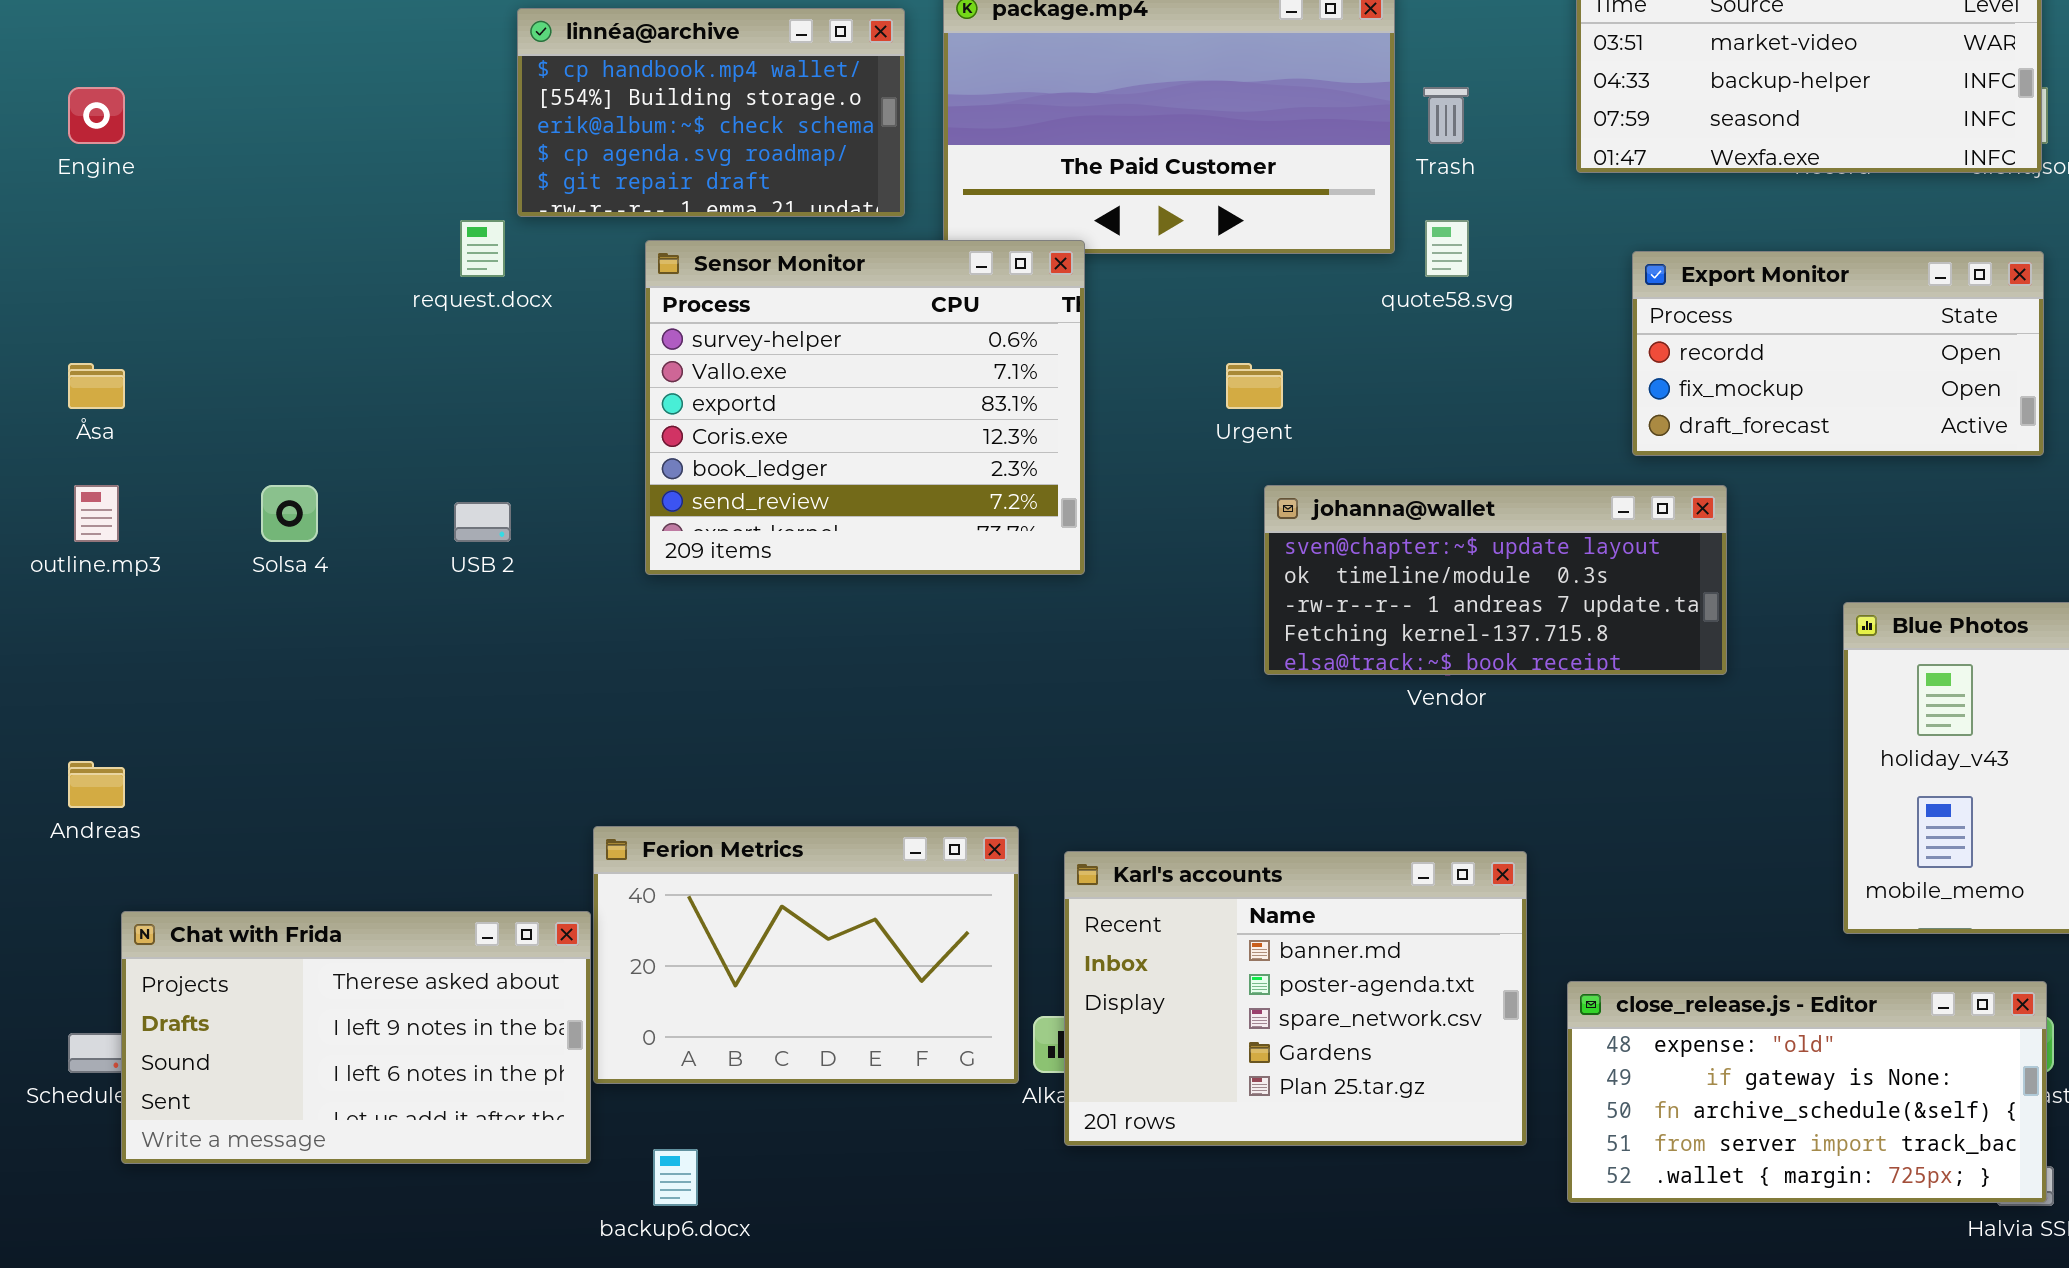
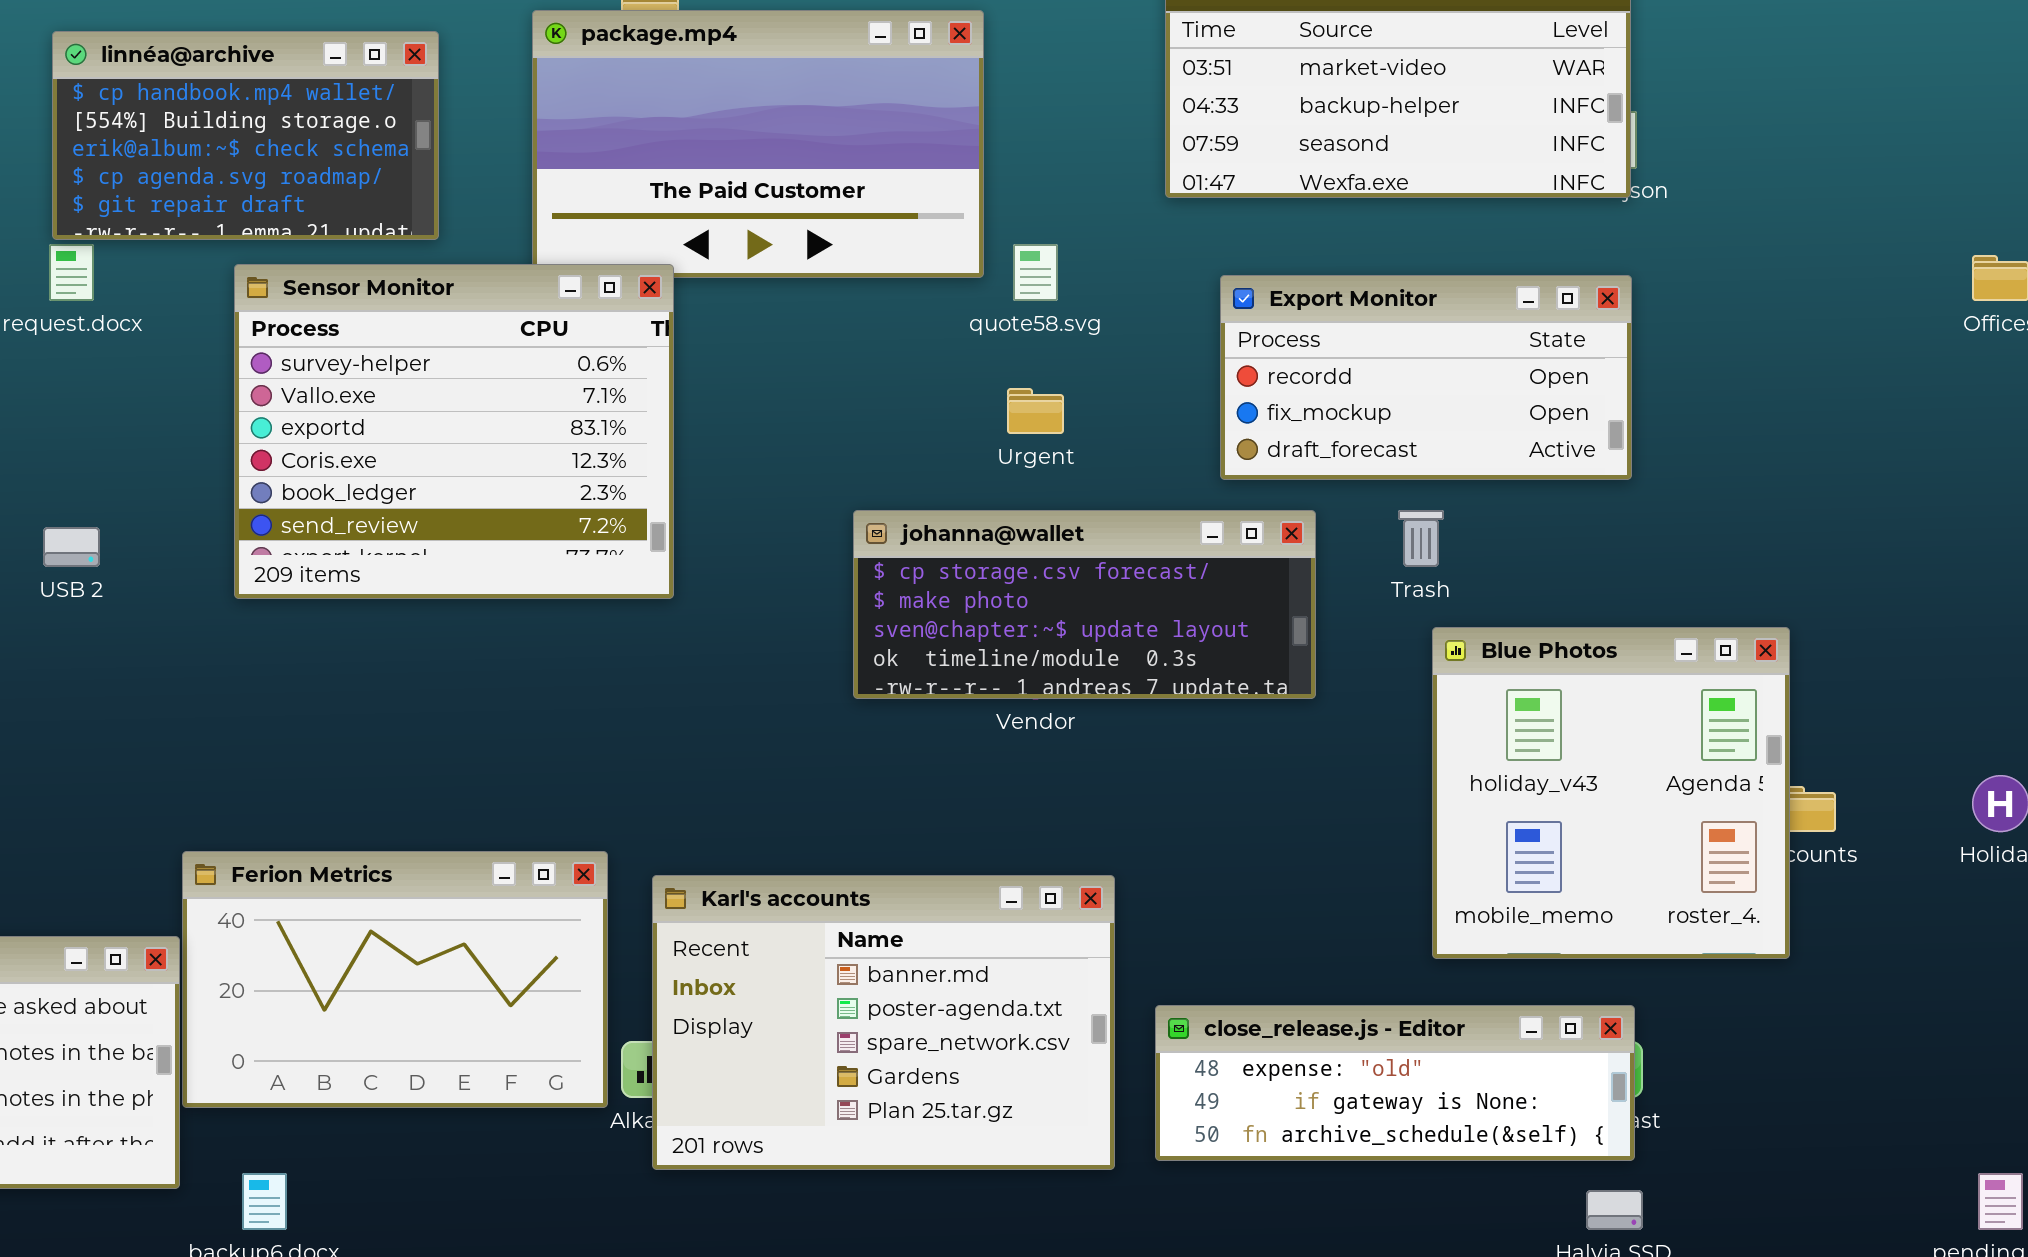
linnéa@archive: [517,8,905,217] -> [52,31,439,240], moved
Trash: [1423,87,1469,144] -> [1398,510,1444,567], moved
Urgent: [1226,363,1283,409] -> [1007,388,1064,434], moved
johanna@wallet: [1264,485,1727,675] -> [853,510,1316,699], scrolled up 2 rows
close_release.js - Editor: [1567,981,2047,1203] -> [1155,1005,1635,1161], resized

